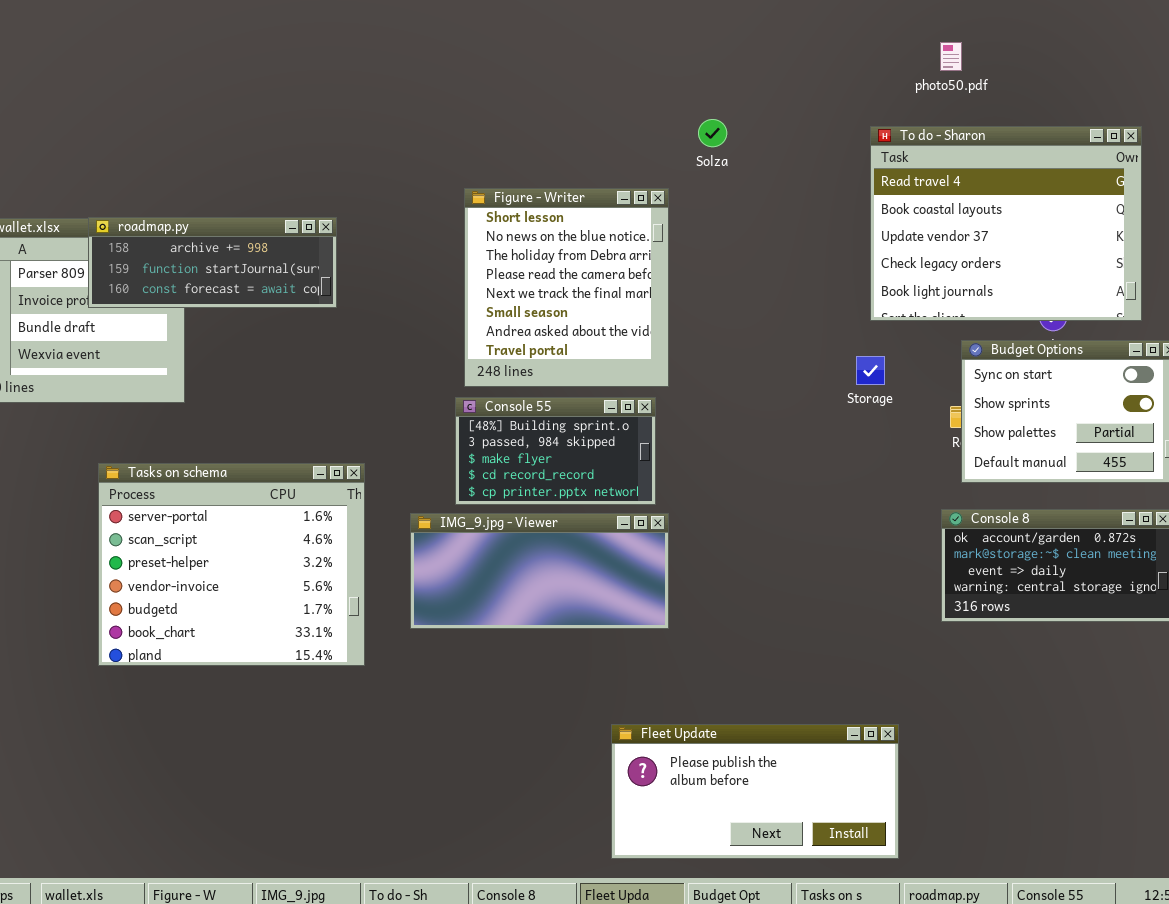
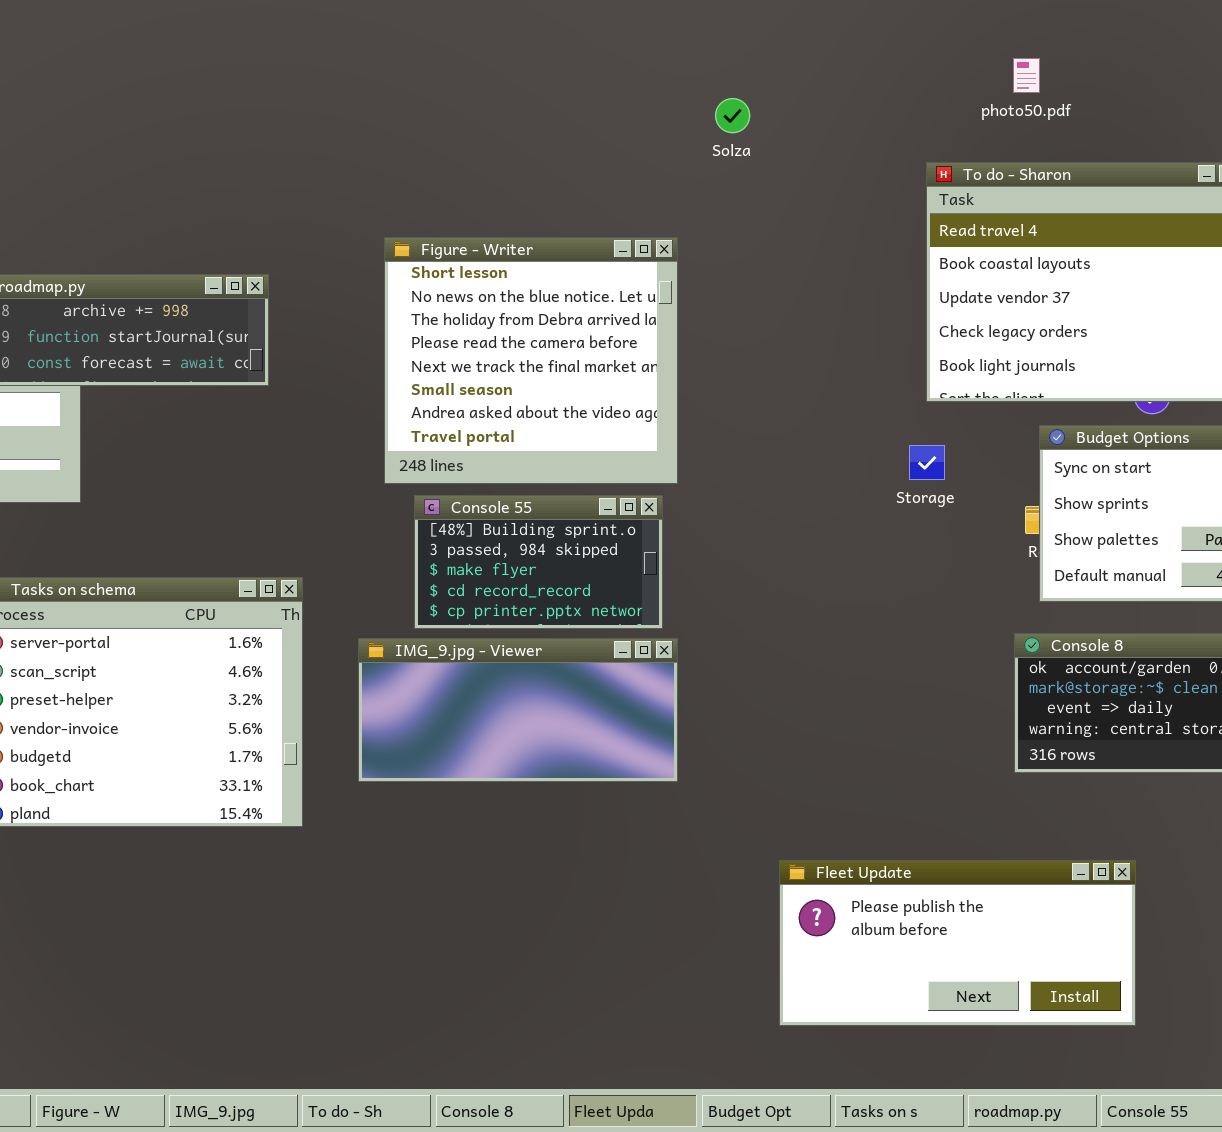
Solza: [698,119,727,147] -> [715,98,750,133], moved
Figure - Writer: [464,188,669,387] -> [384,237,678,484], resized
Fleet Update: [611,724,899,859] -> [779,860,1136,1026], moved

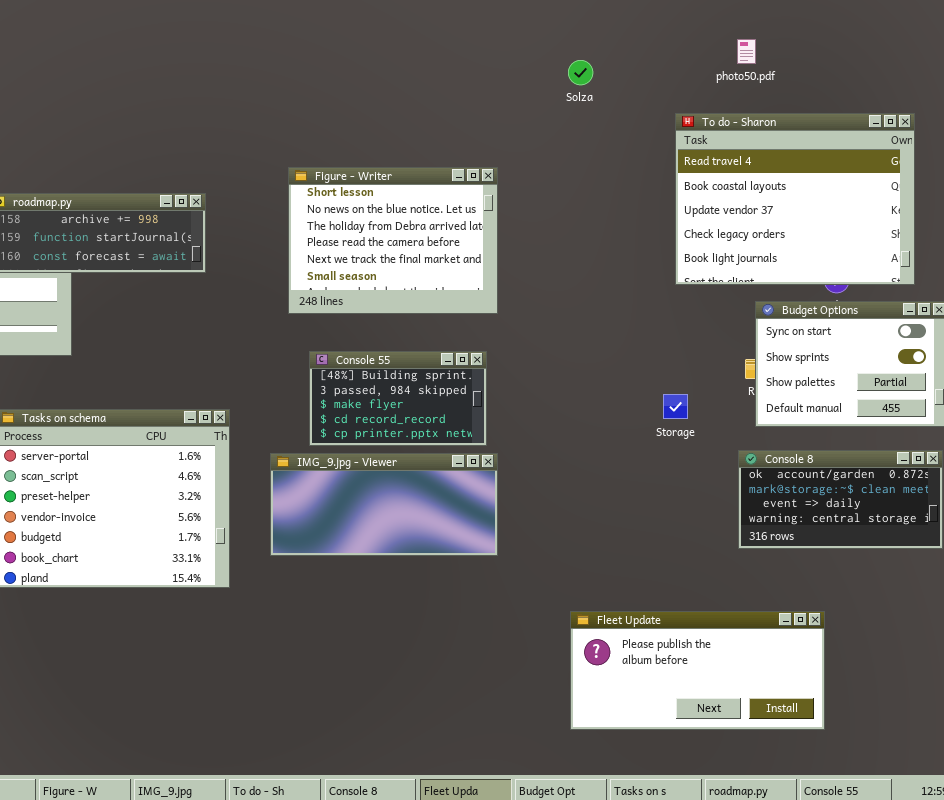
Solza: [715,98,750,133] -> [568,60,593,85], moved
Figure - Writer: [384,237,678,484] -> [288,167,498,314], resized
Storage: [909,445,945,480] -> [663,394,688,419], moved

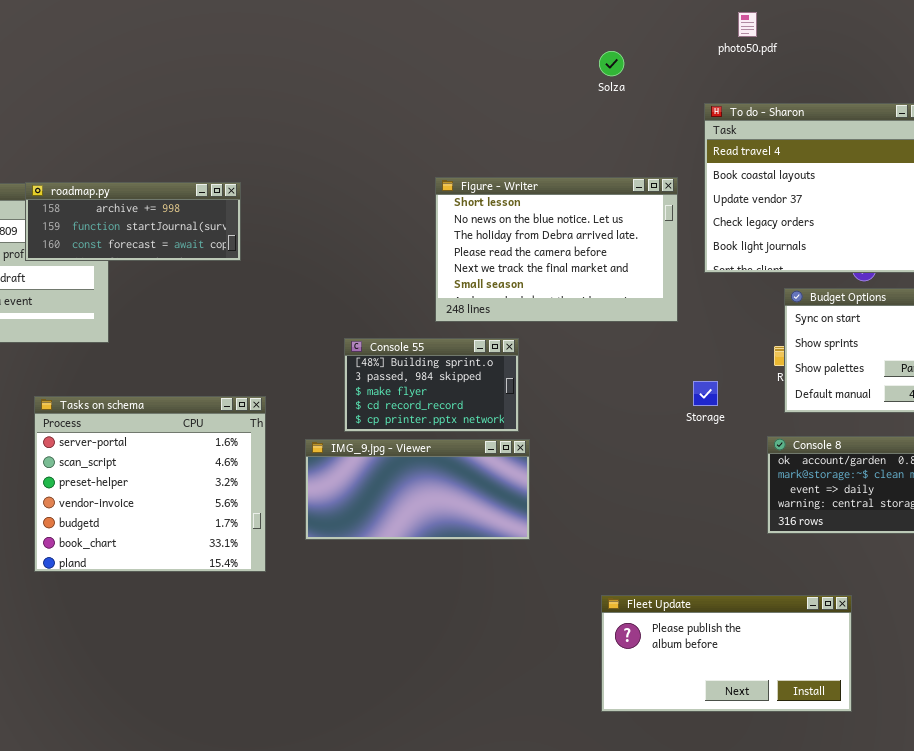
photo50.pdf: [737,39,756,64] -> [738,12,757,37], moved
Figure - Writer: [288,167,498,314] -> [435,177,678,322], moved, resized

